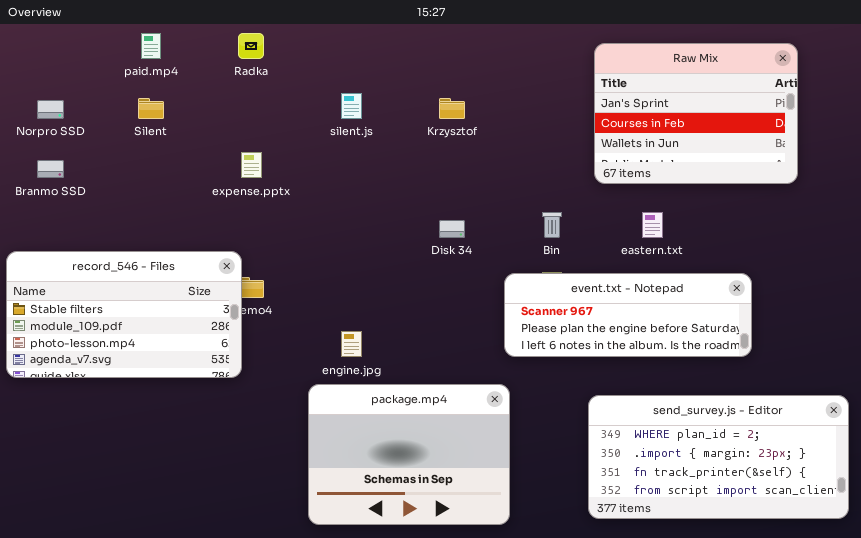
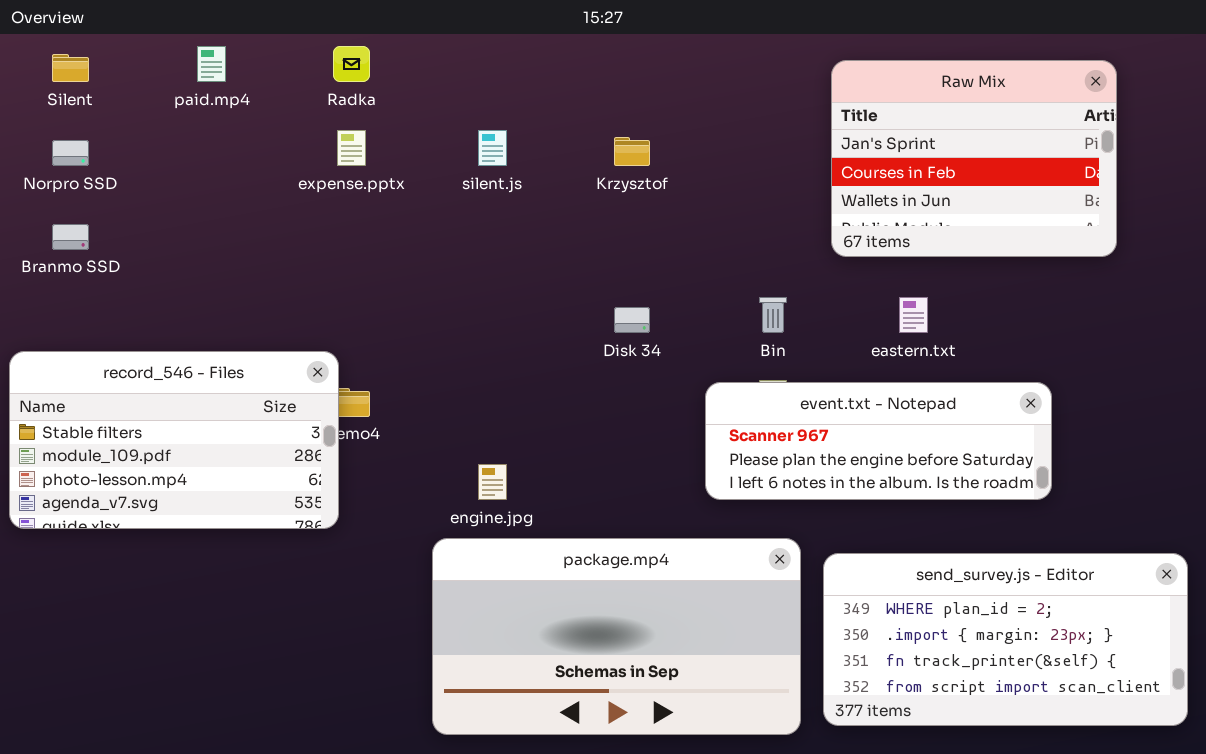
Silent: [138,98,164,119] -> [52,54,89,82], moved
expense.pptx: [241,152,262,178] -> [337,130,366,166], moved
package.mp4: [308,384,510,525] -> [432,538,801,735], resized

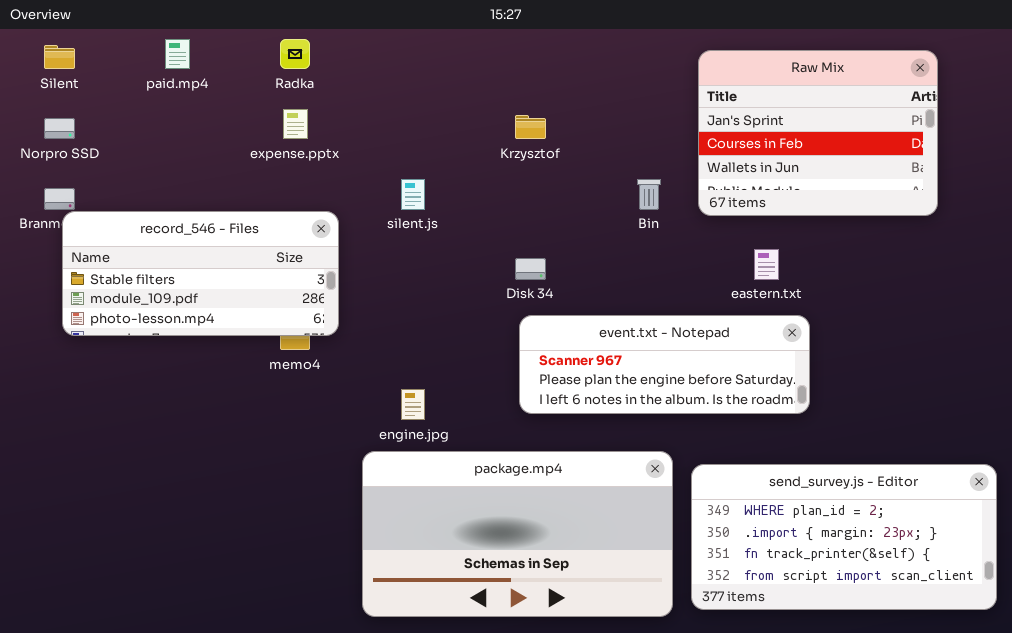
silent.js: [478,130,507,166] -> [401,179,425,210], moved
Bin: [759,297,787,333] -> [637,179,661,210], moved
record_546 - Files: [9,351,339,529] -> [62,211,339,336], moved, resized
event.txt - Notepad: [705,382,1052,500] -> [519,315,810,414], moved

